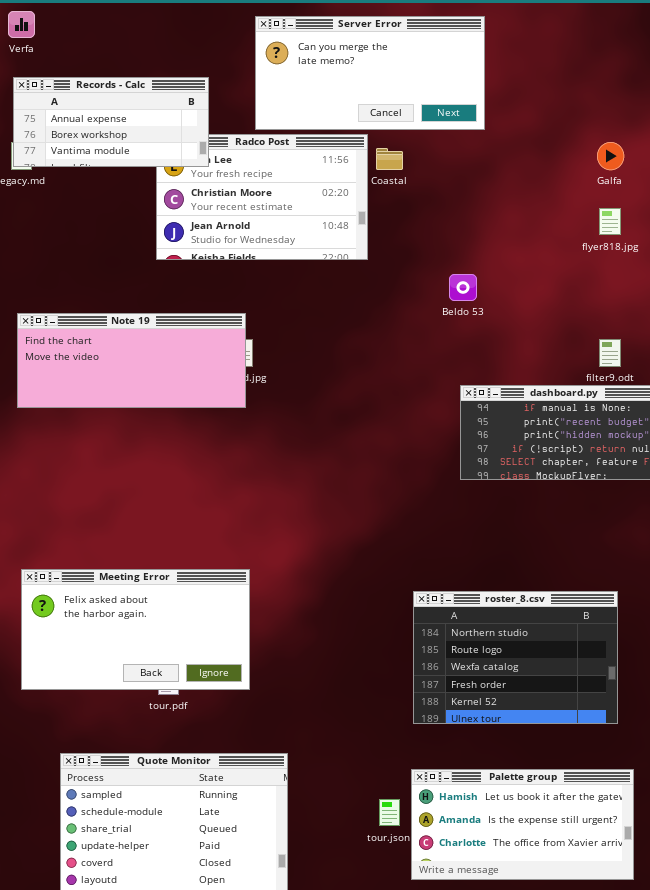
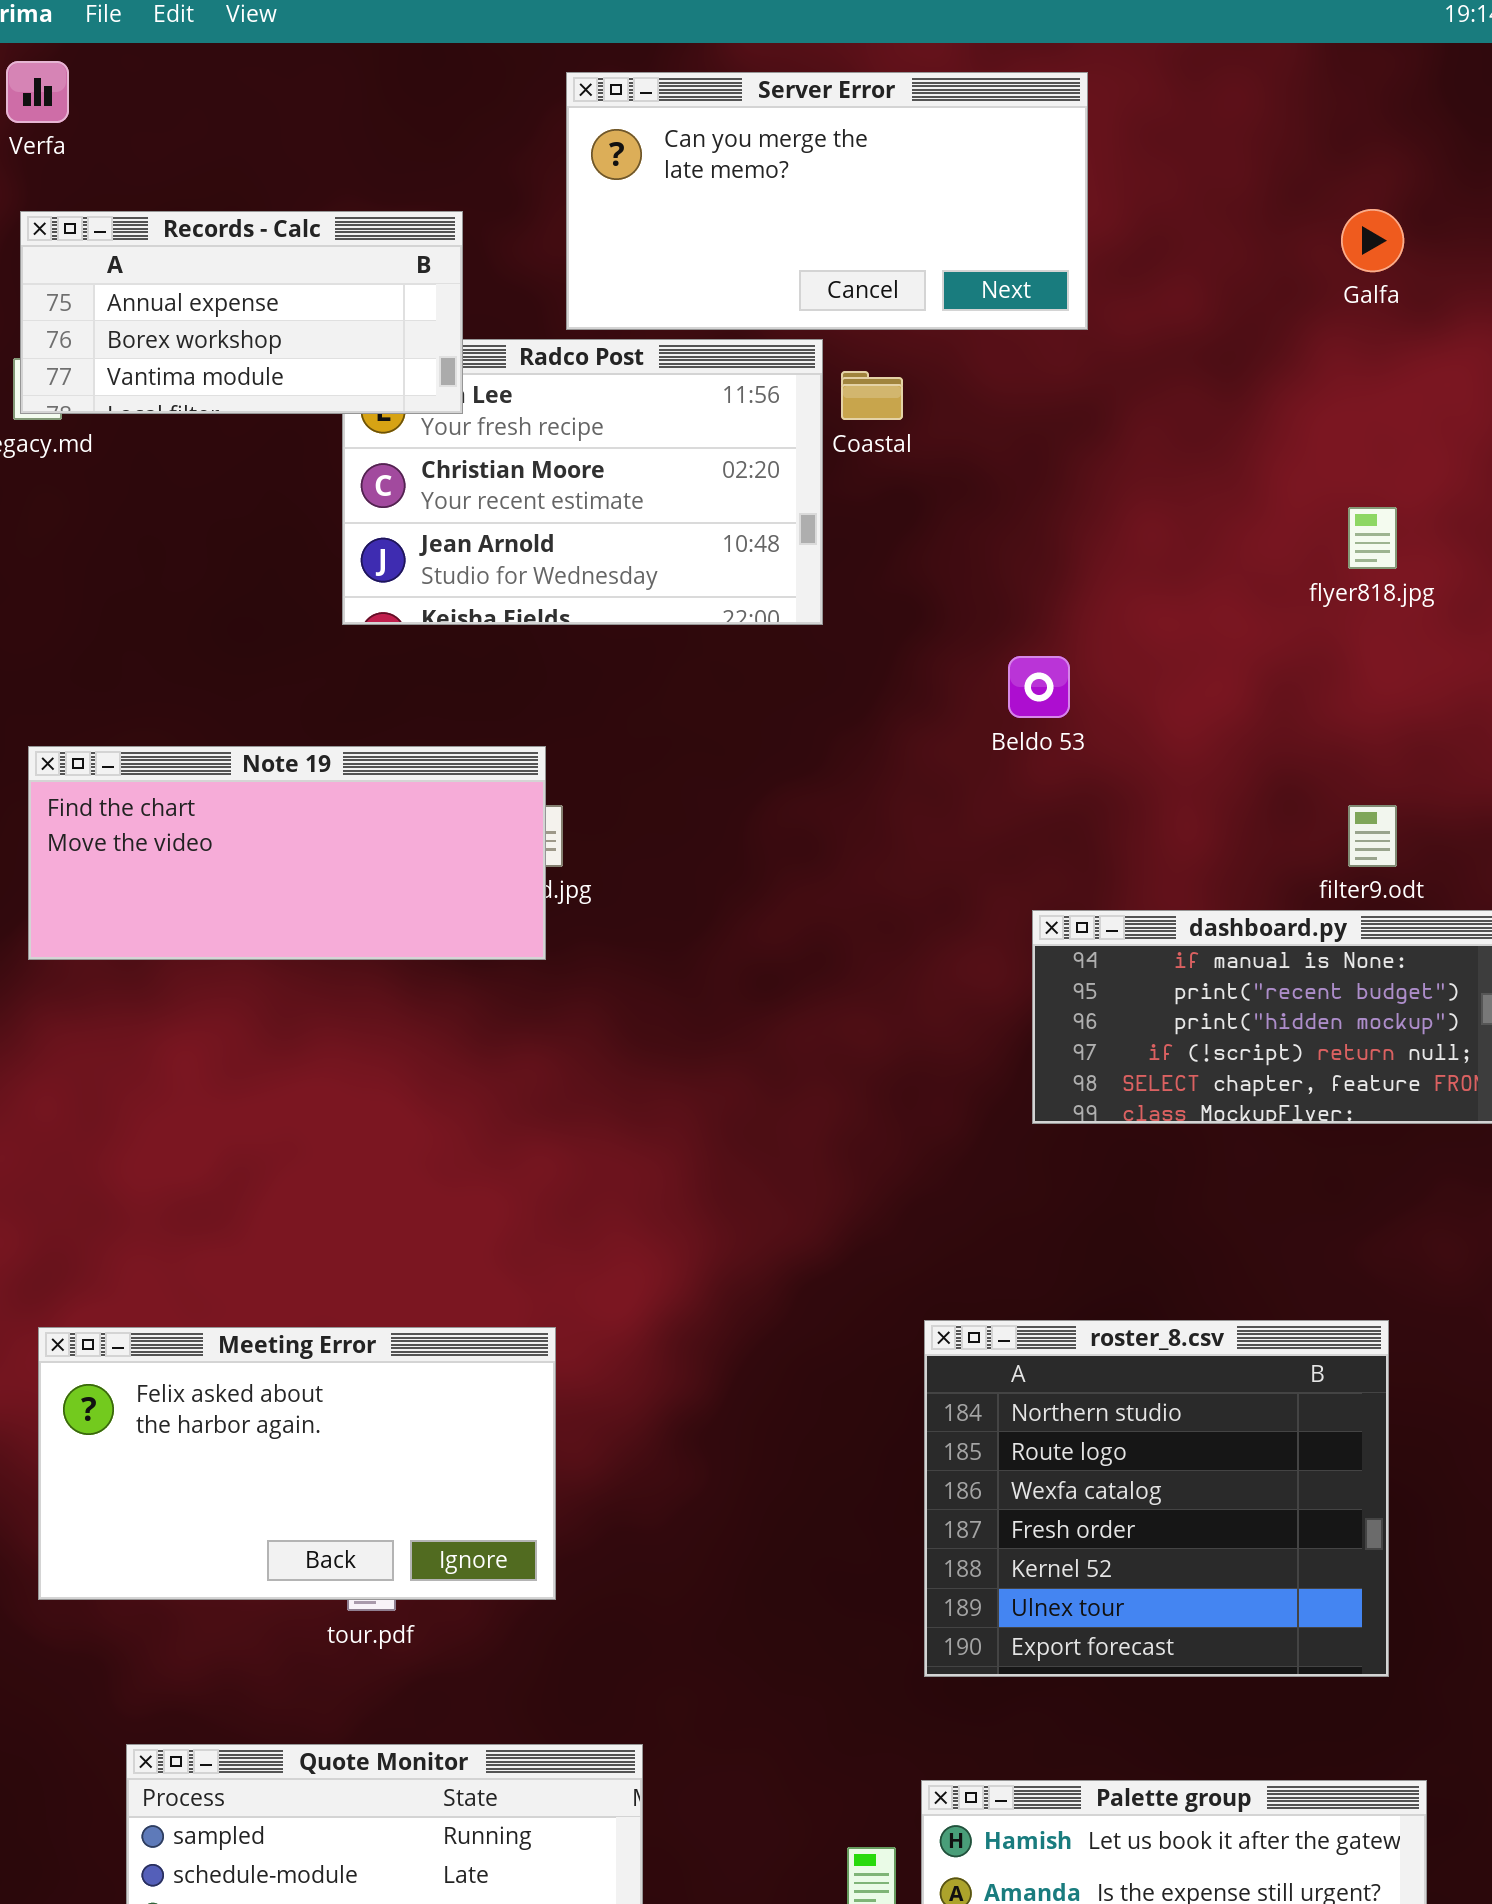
Galfa: [597,142,624,170] -> [1341,209,1404,272], moved
roster_8.csv: [413,591,618,724] -> [924,1320,1389,1677], resized

